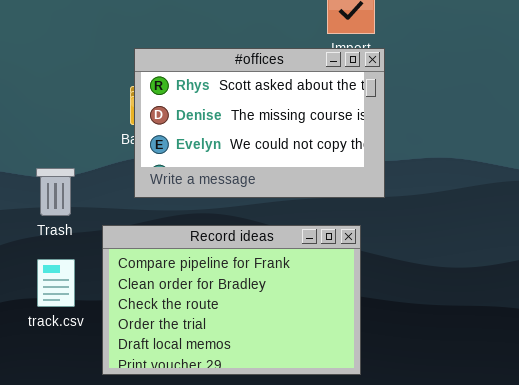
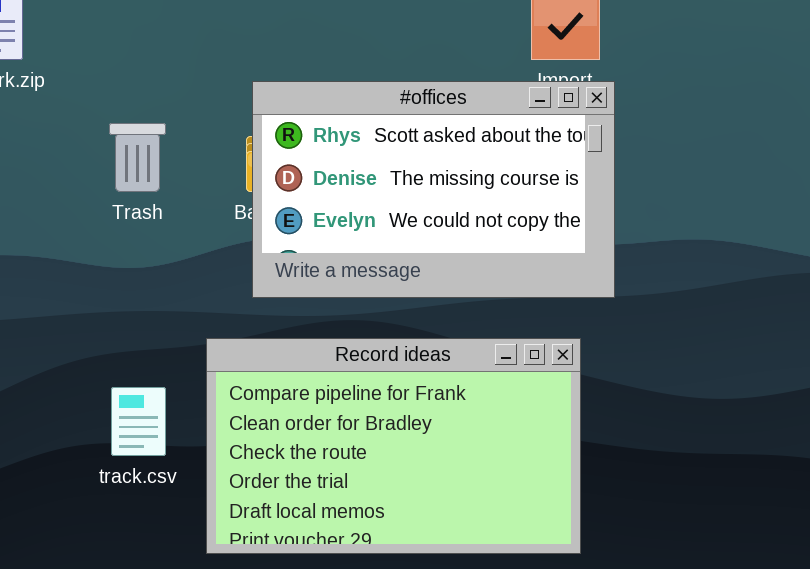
Trash: [36,168,75,216] -> [109,123,166,192], moved

